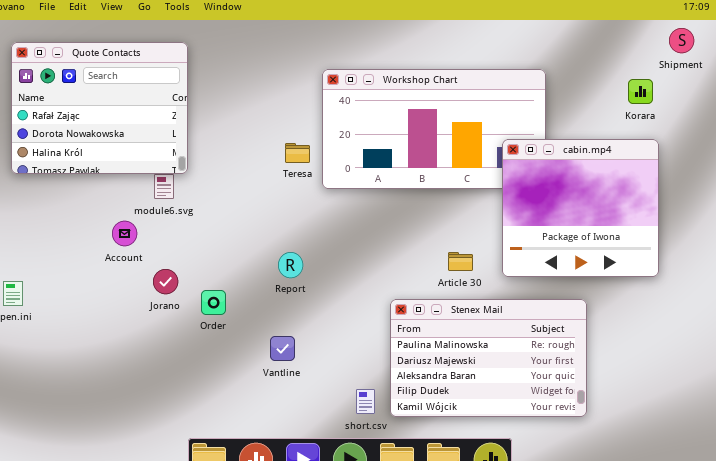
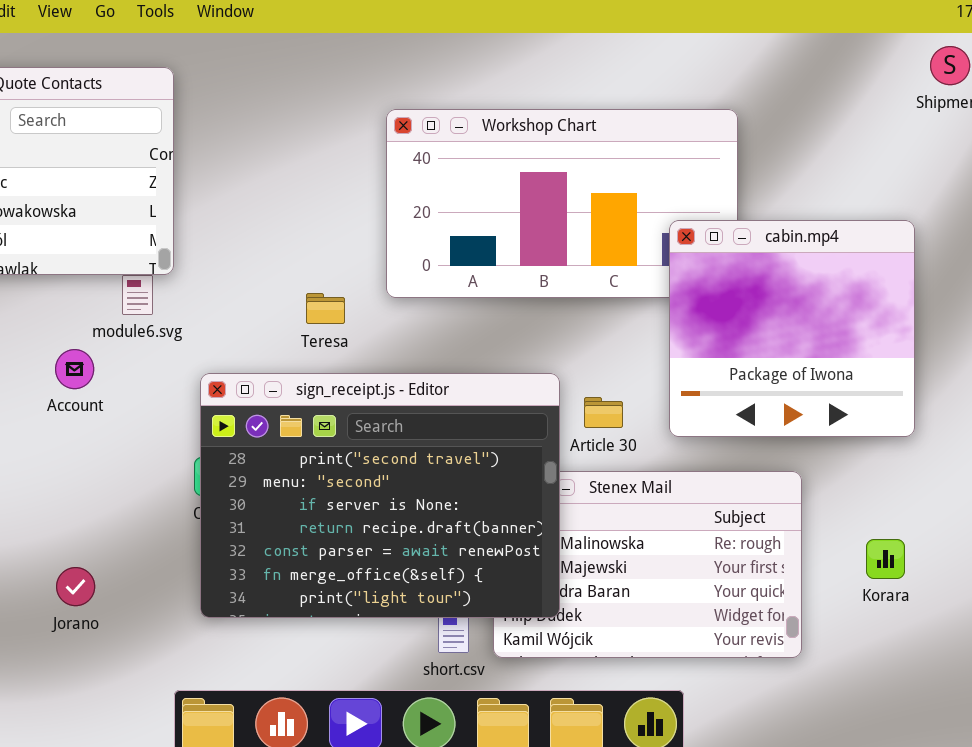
Korara: [628,79,653,104] -> [866,539,905,579], moved
Teresa: [285,143,310,163] -> [306,293,345,324], moved
sign_receipt.js - Editor: none -> [200,373,560,618], opened
Jorano: [153,269,178,294] -> [56,567,95,606], moved

